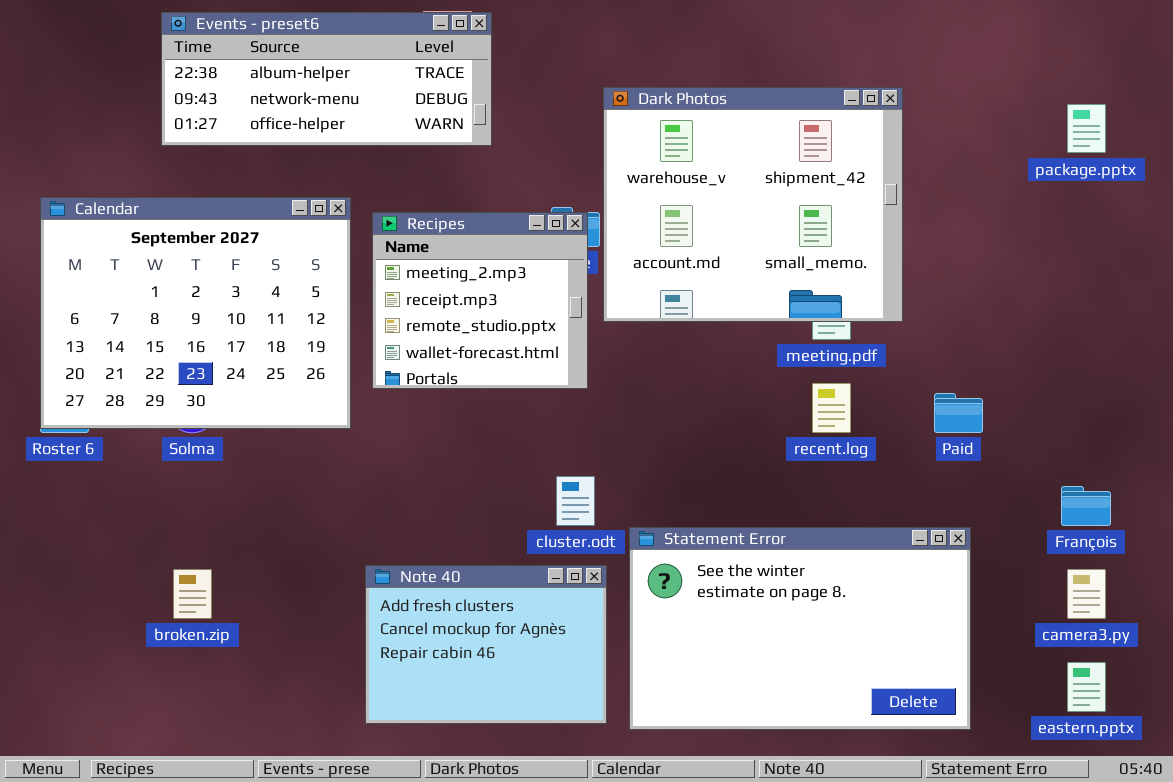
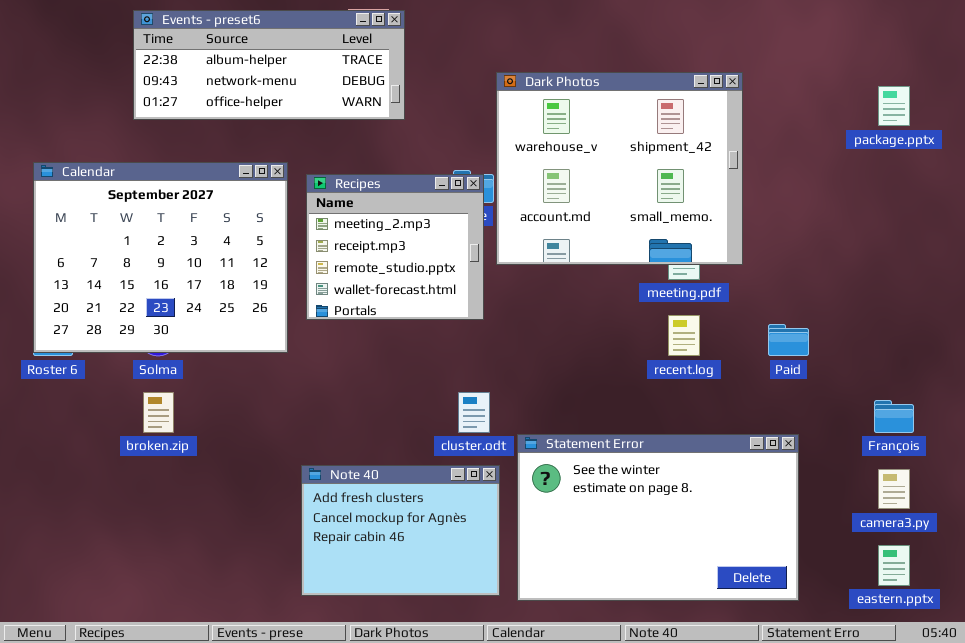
broken.zip: [173,569,212,619] -> [143,392,174,433], moved

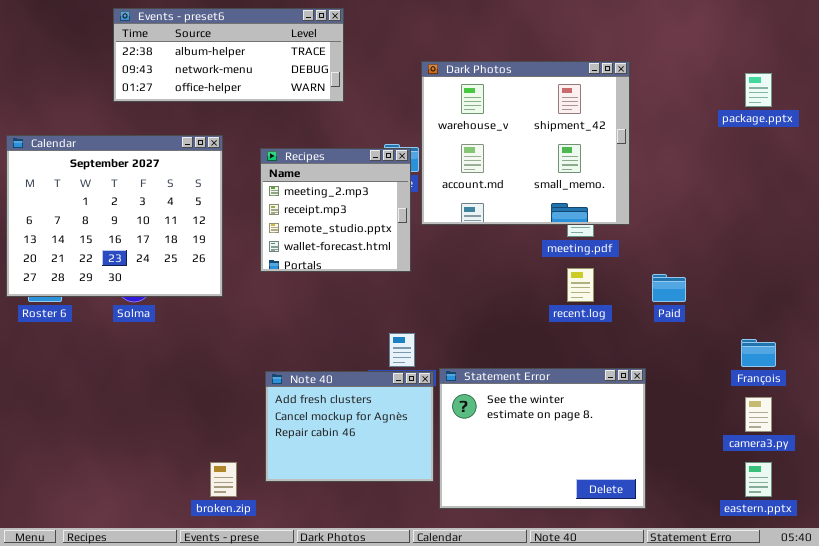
Calendar: [33,162,288,353] -> [6,135,223,297], moved
broken.zip: [143,392,174,433] -> [210,462,237,497], moved
Statement Error: [517,434,799,601] -> [439,368,646,509], resized
Note 40: [301,465,500,596] -> [265,371,434,482], moved

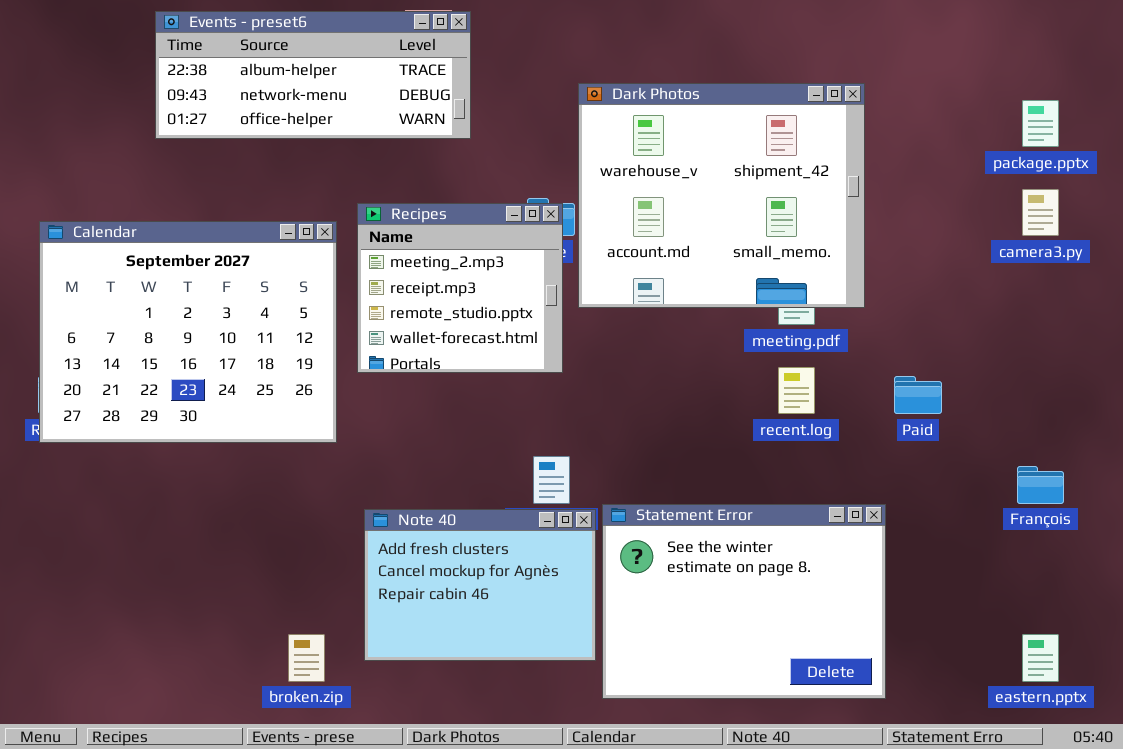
Calendar: [6,135,223,297] -> [39,221,337,443], moved
camera3.py: [745,397,772,432] -> [1022,189,1059,236], moved

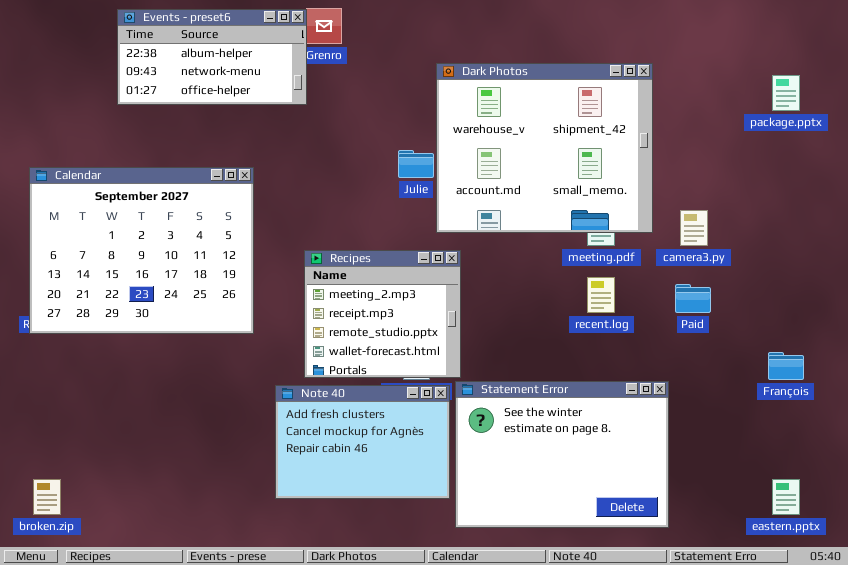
Events - preset6: [155,11,471,139] -> [117,9,307,105], resized
camera3.py: [1022,189,1059,236] -> [680,210,708,246], moved
Recipes: [357,203,563,373] -> [304,250,461,378], moved
broken.zip: [288,634,325,682] -> [33,479,61,515], moved

